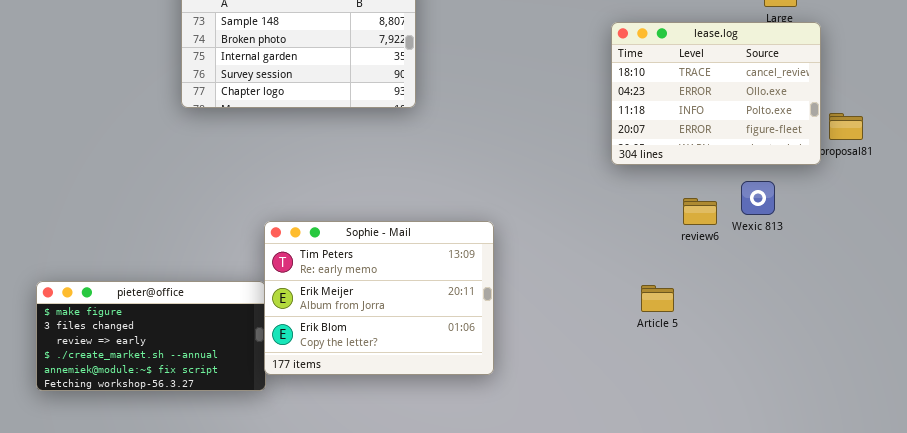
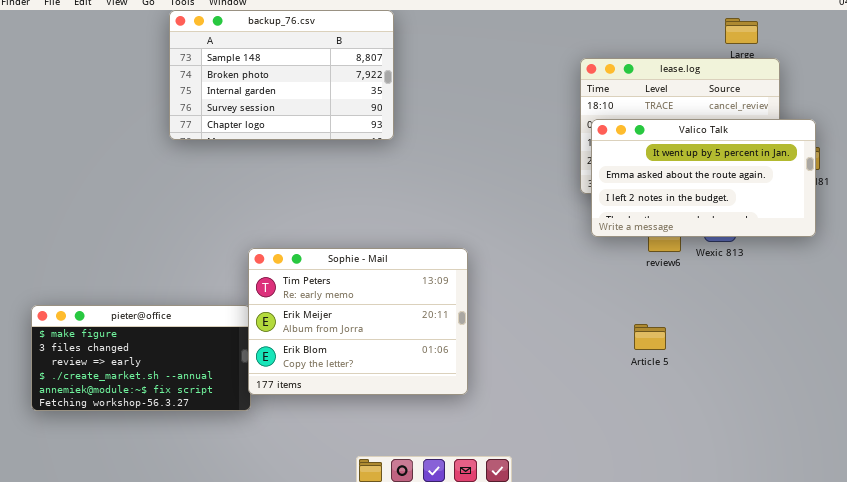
Valico Talk: none -> [591,119,816,237], opened
Article 5: [641,285,674,312] -> [634,324,666,350], moved

